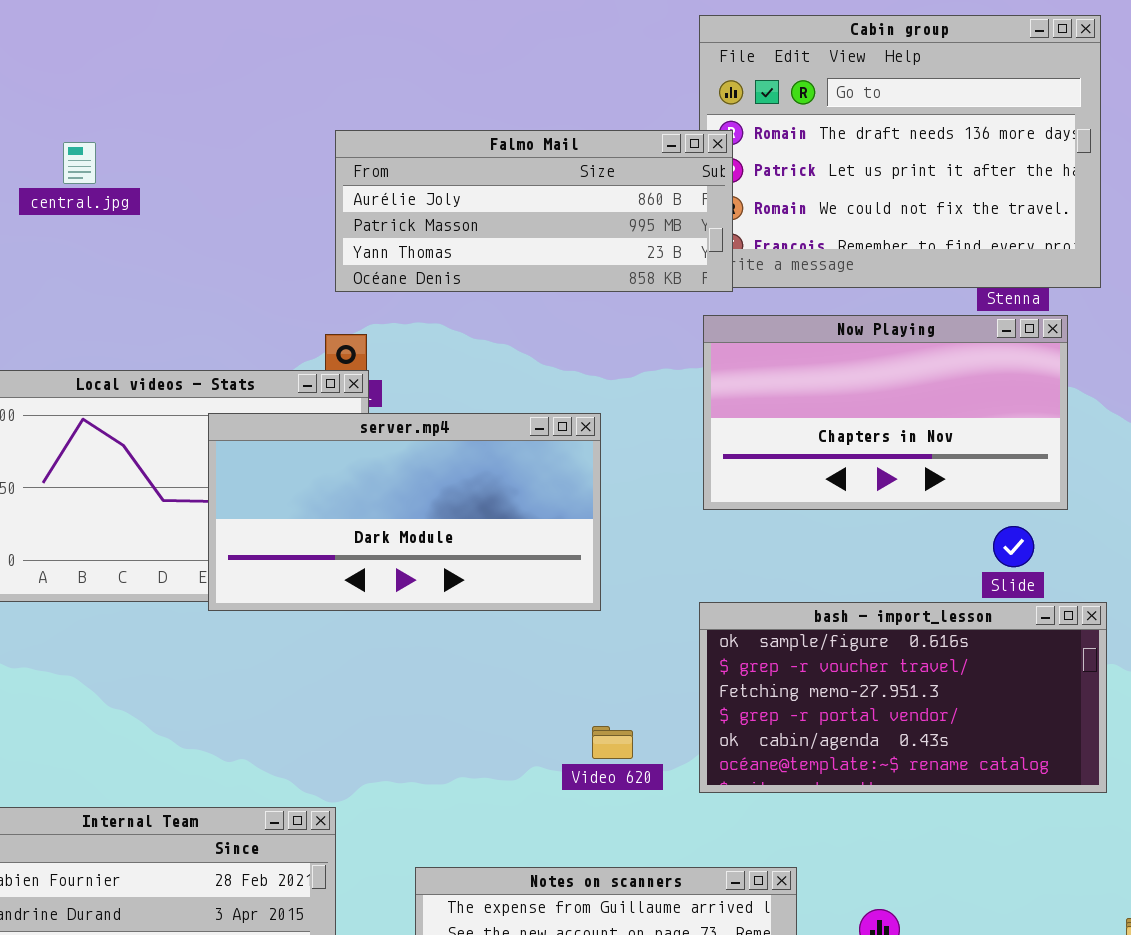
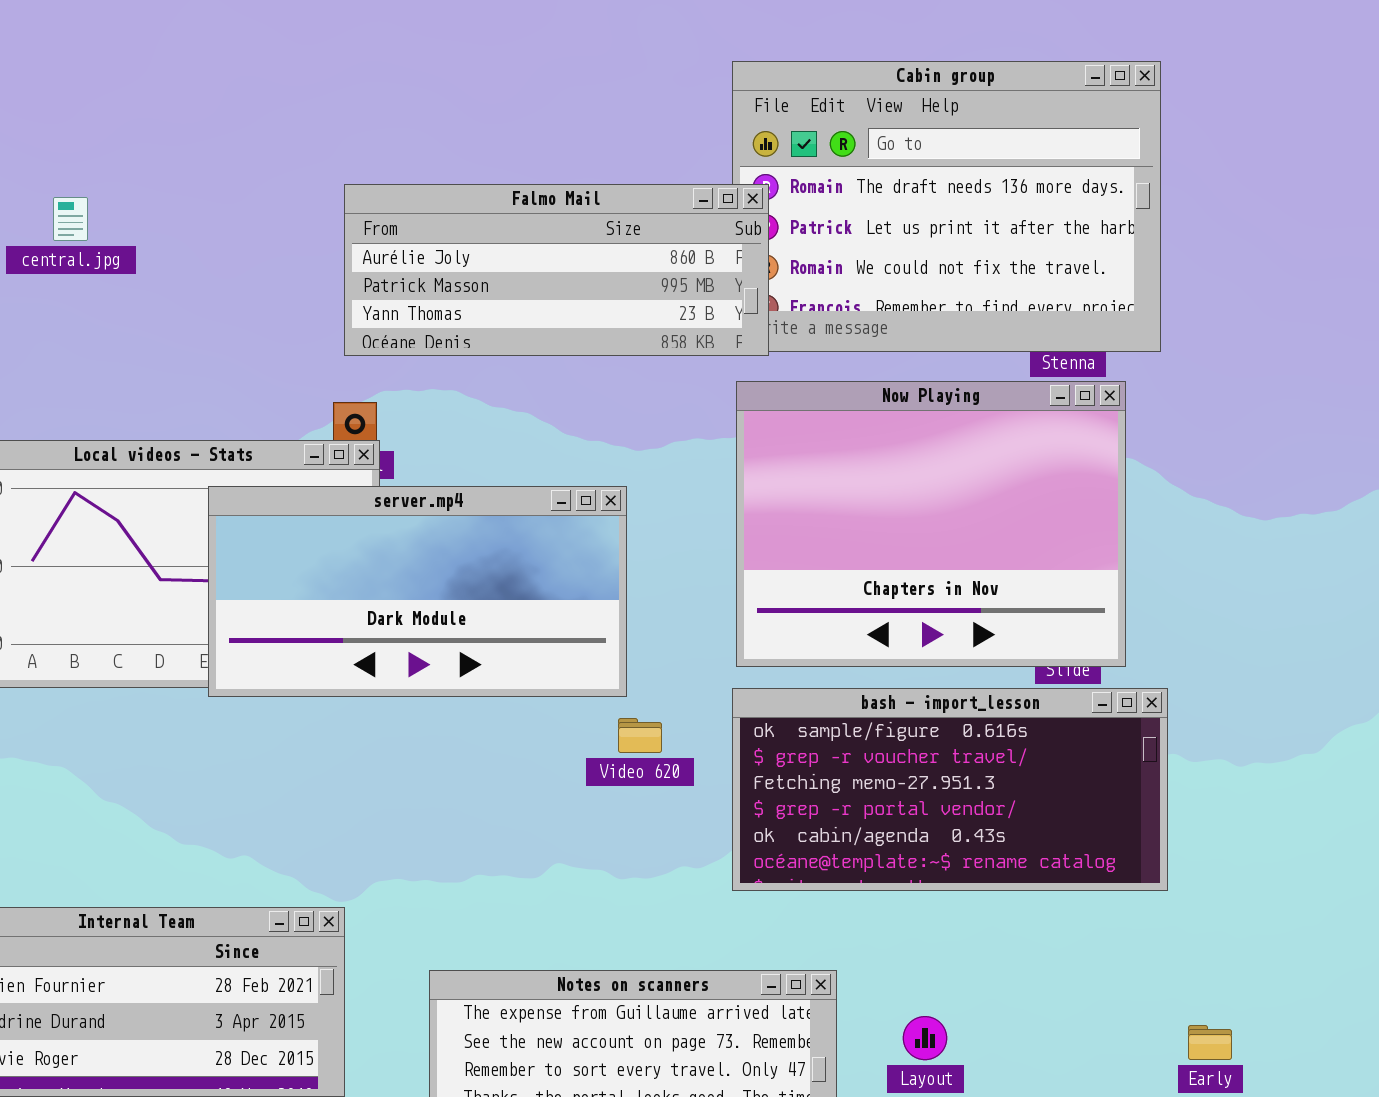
Now Playing: [703,315,1068,510] -> [736,381,1126,667], resized
Video 620: [592,726,633,759] -> [618,718,662,753], moved

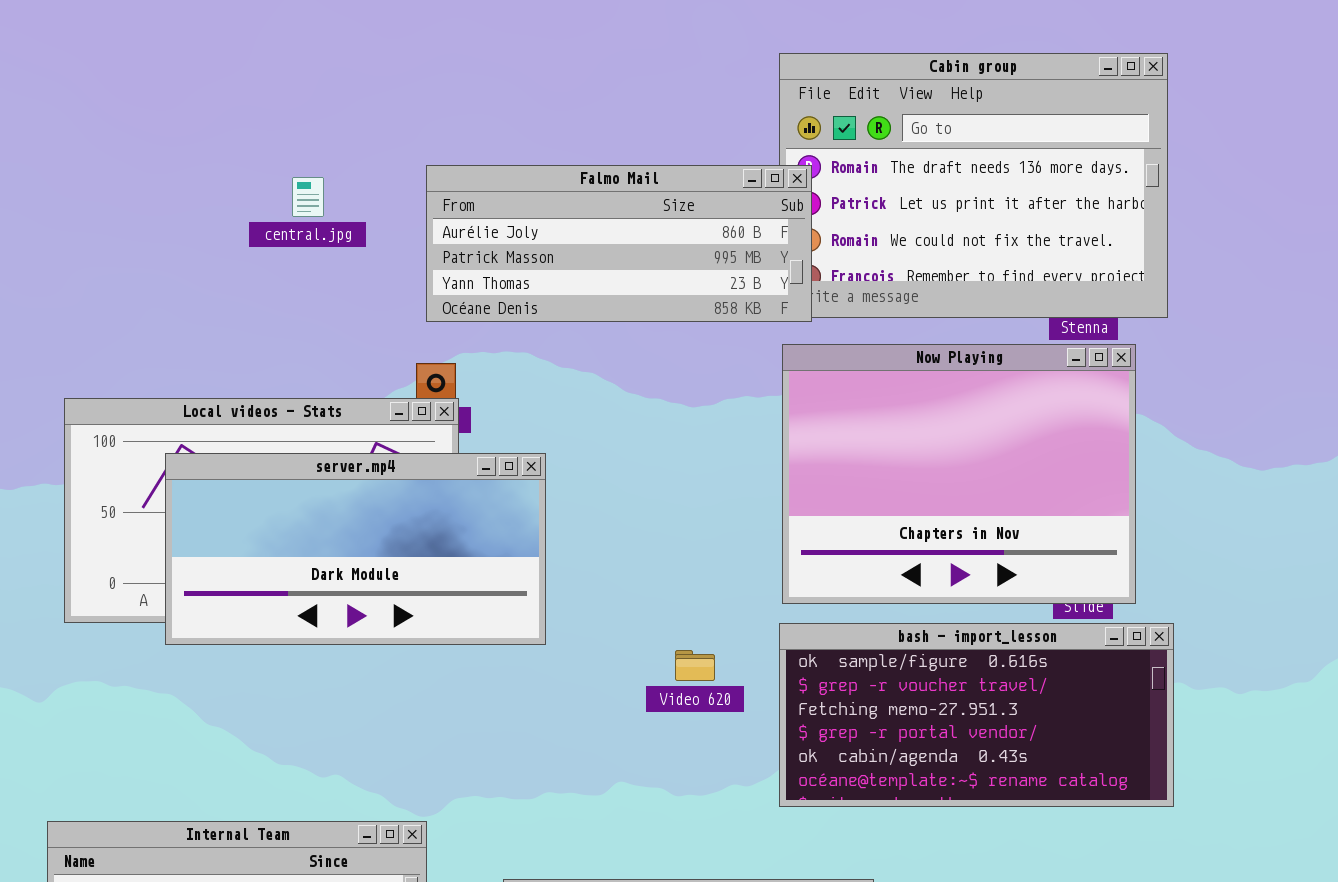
central.jpg: [53,197,88,241] -> [292,177,324,217], moved
server.mp4: [208,486,627,697] -> [165,453,546,645], moved

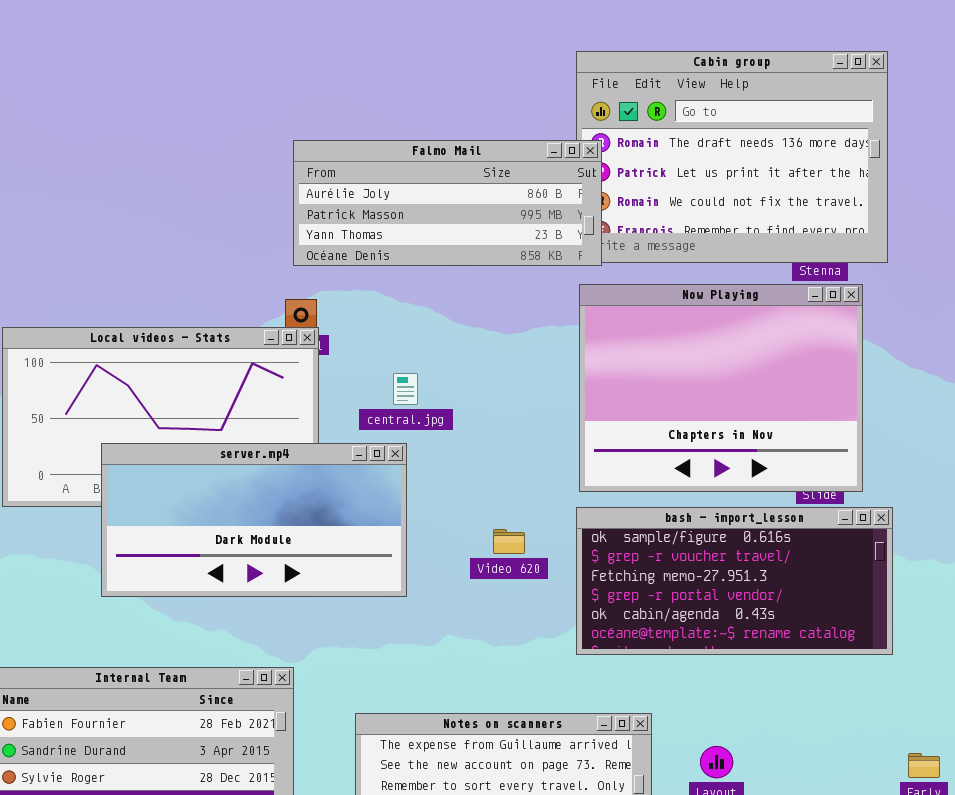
central.jpg: [292,177,324,217] -> [393,373,418,405], moved
server.mp4: [165,453,546,645] -> [101,443,407,597], moved

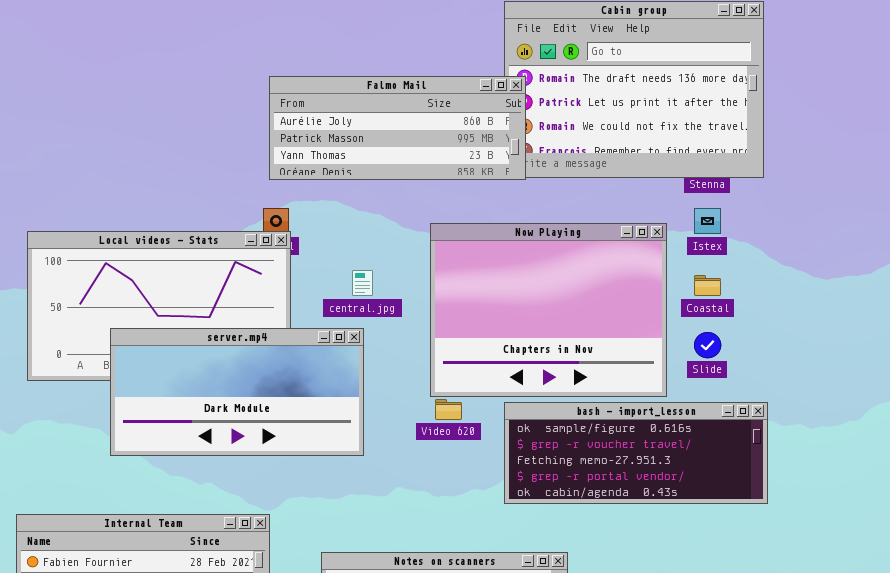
Now Playing: [579,284,863,492] -> [430,223,667,397], moved
bash - import_lesson: [576,507,893,655] -> [504,402,768,504], resized

